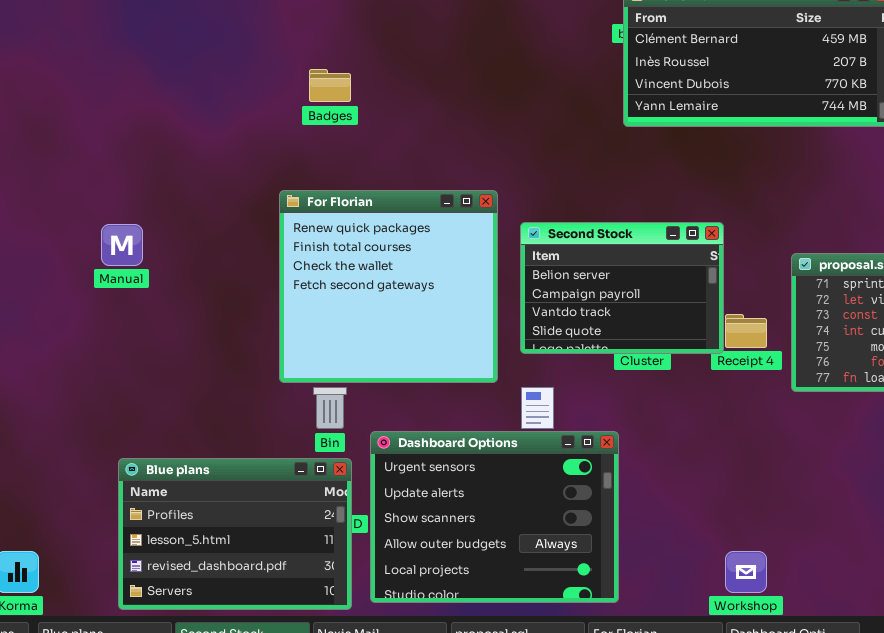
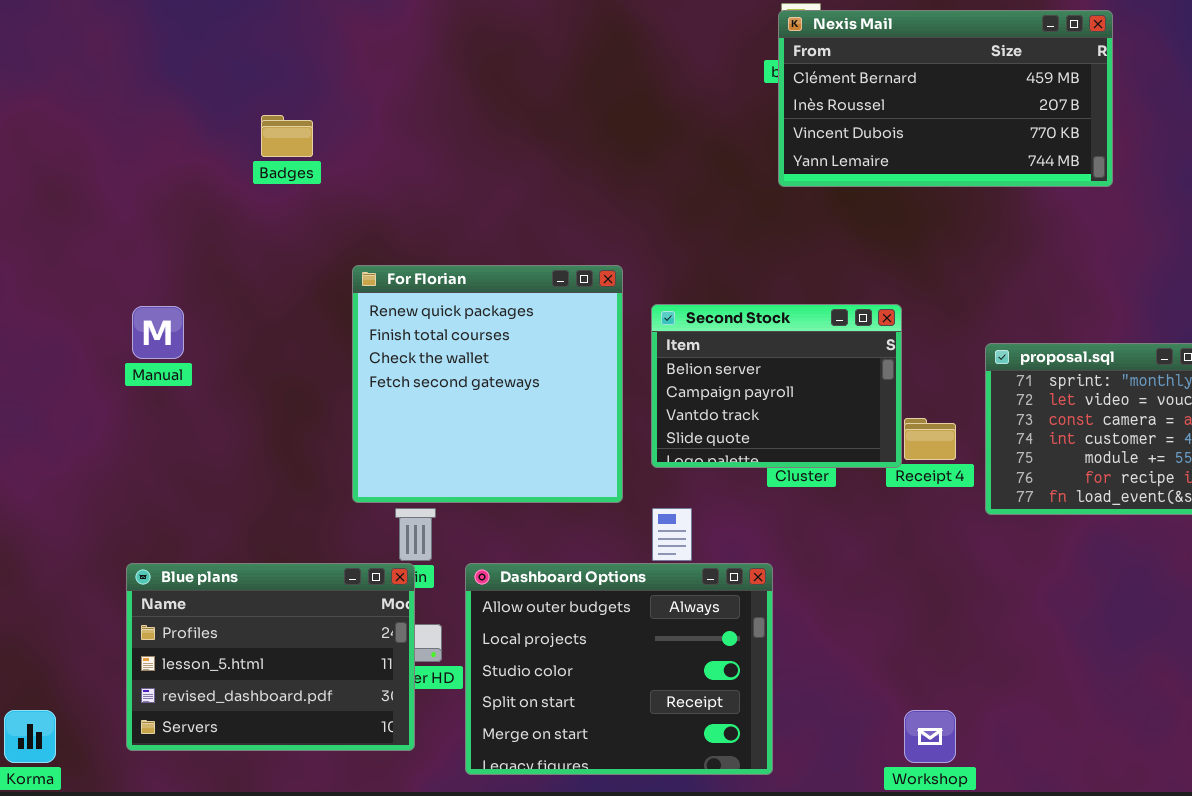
Badges: [309,69,351,102] -> [261,115,313,157], moved
Dashboard Options: [370,431,619,603] -> [465,563,773,775], scrolled down 3 rows
Blue plans: [118,458,352,610] -> [126,563,415,751], moved

